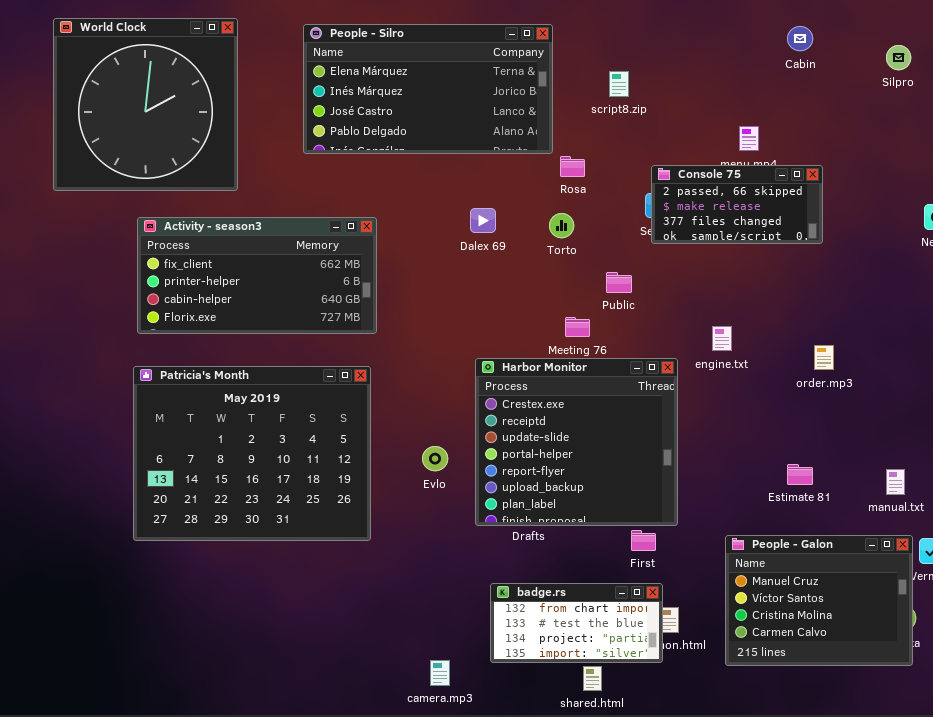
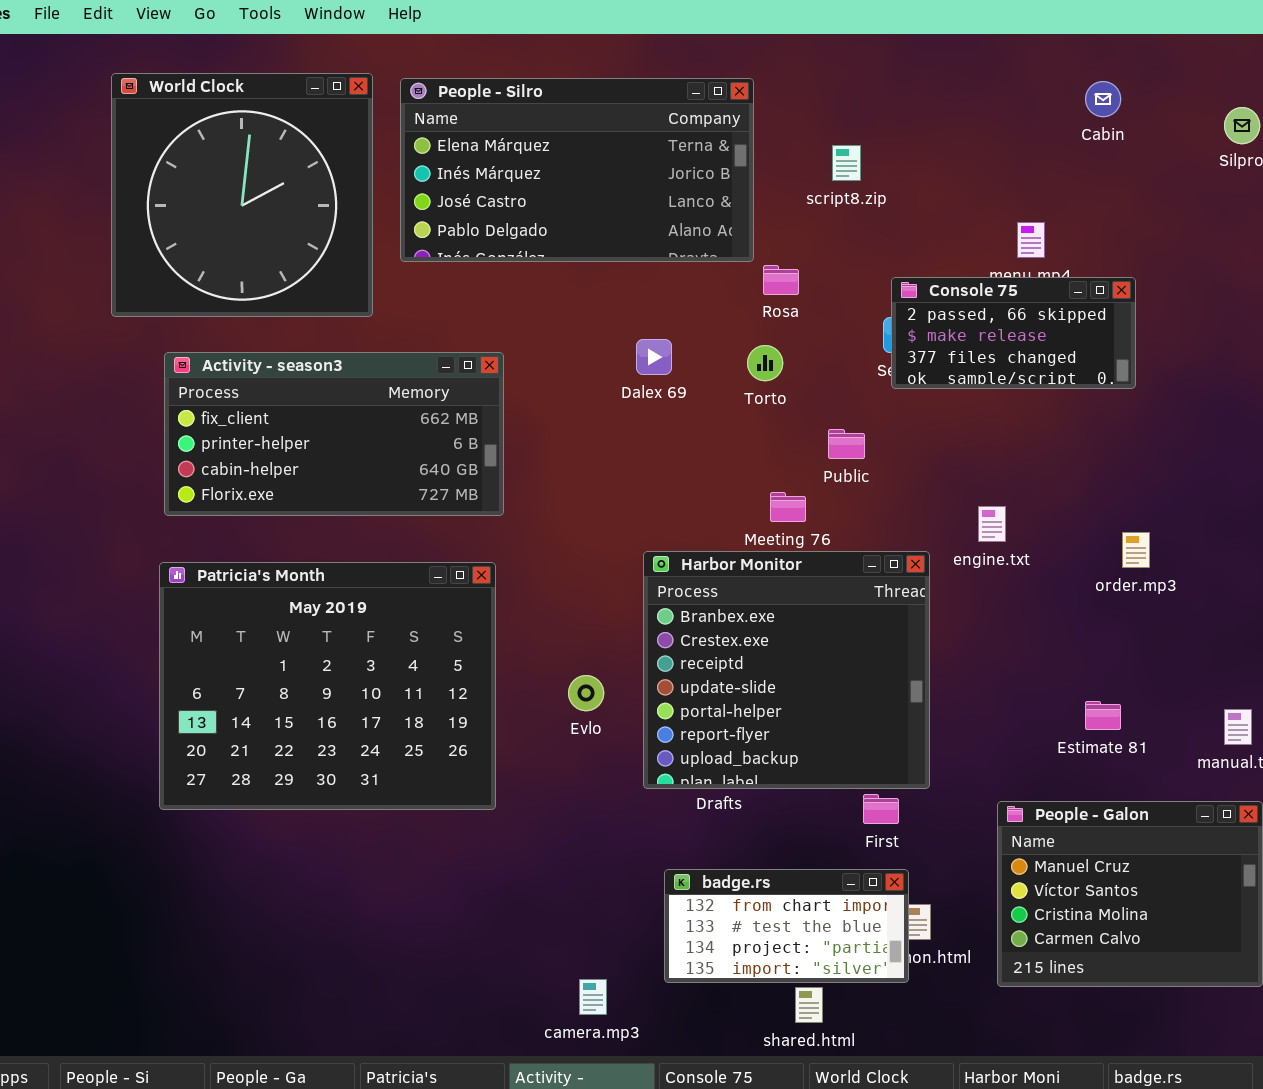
World Clock: [53,18,238,191] -> [111,73,373,317], moved
Harbor Monitor: [475,358,678,526] -> [643,551,930,789], scrolled up 1 row

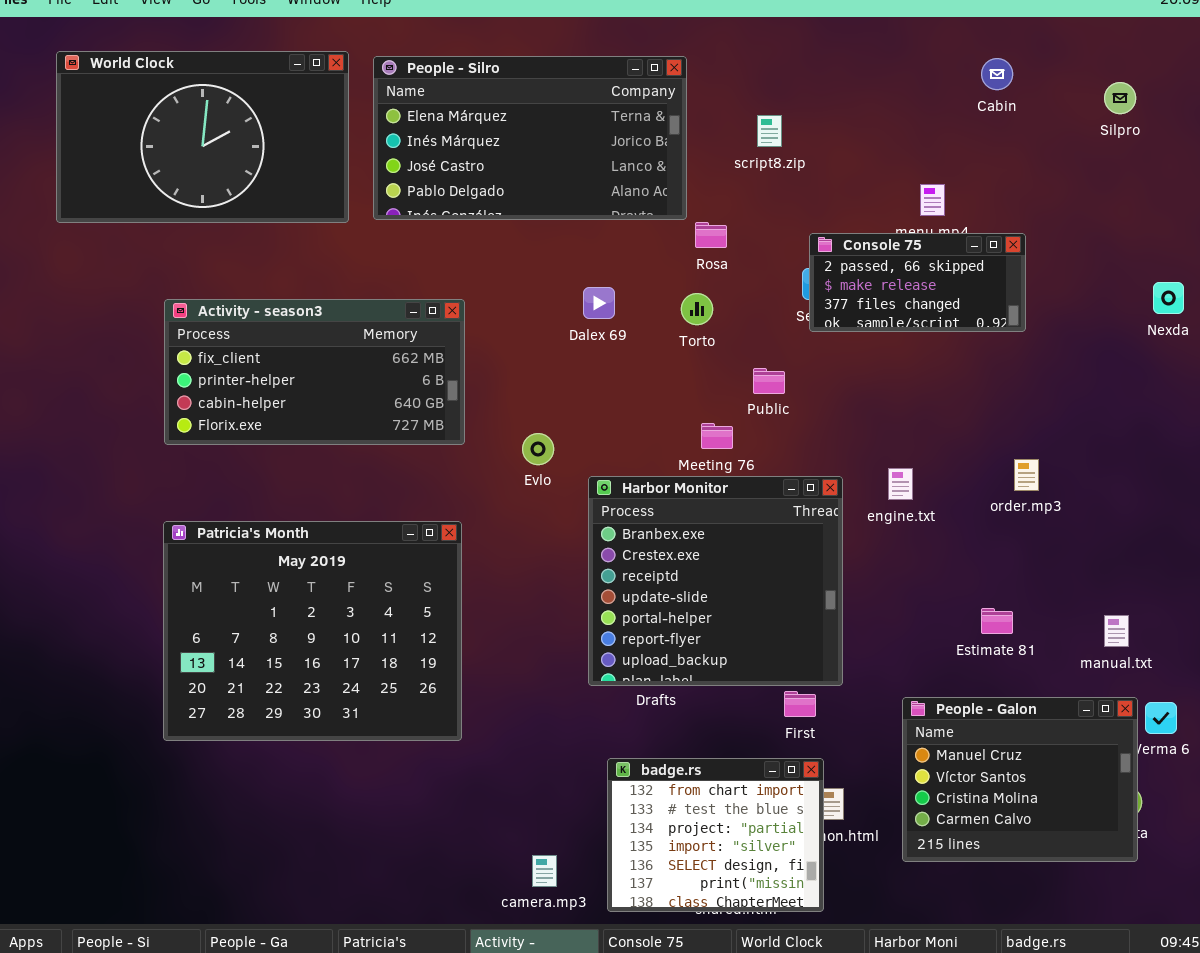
World Clock: [111,73,373,317] -> [56,51,349,223], resized
engine.txt: [978,506,1006,542] -> [888,468,913,500], moved
Patricia's Month: [159,562,496,810] -> [163,521,462,741], moved
Evlo: [568,675,604,711] -> [522,433,554,465], moved
badge.rs: [664,869,909,983] -> [607,758,824,912], resized

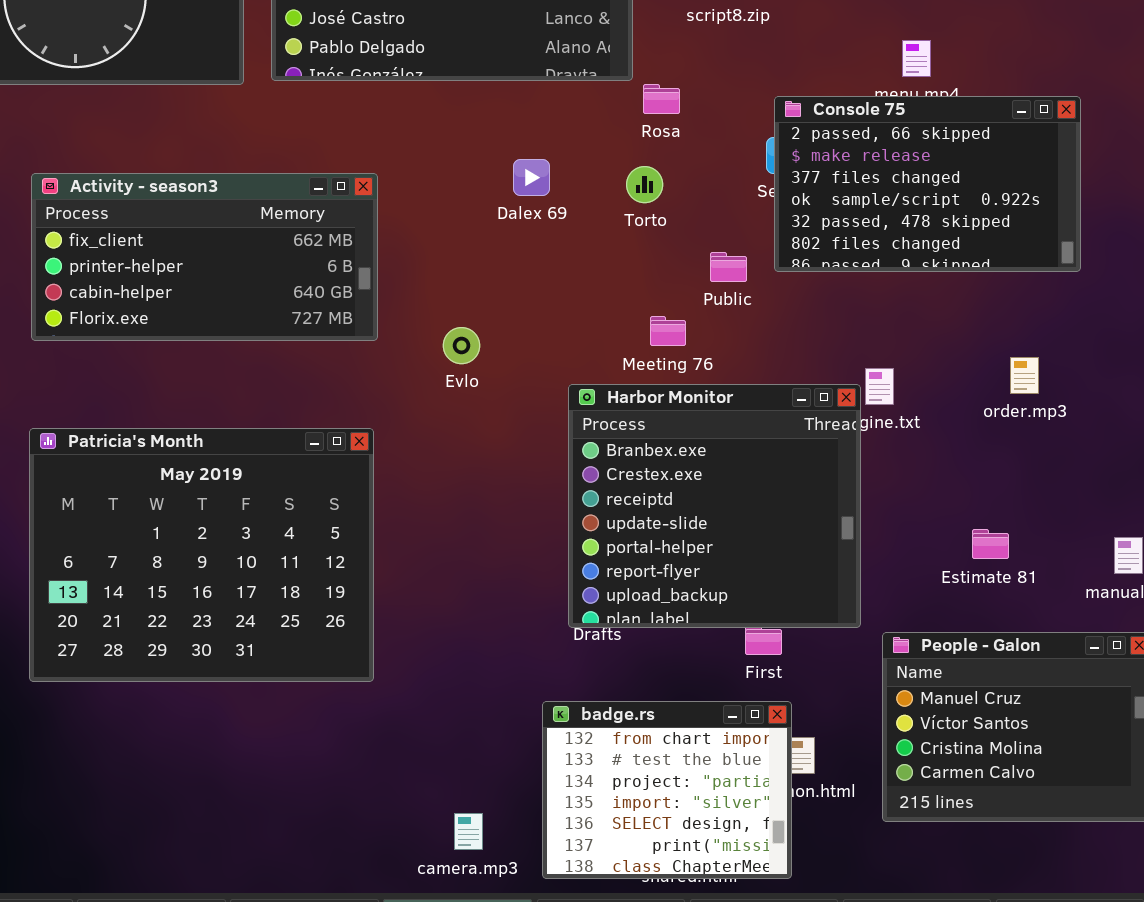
Console 75: [809,233,1026,332] -> [774,96,1081,272], resized
Harbor Monitor: [588,476,843,686] -> [568,384,861,628], moved

